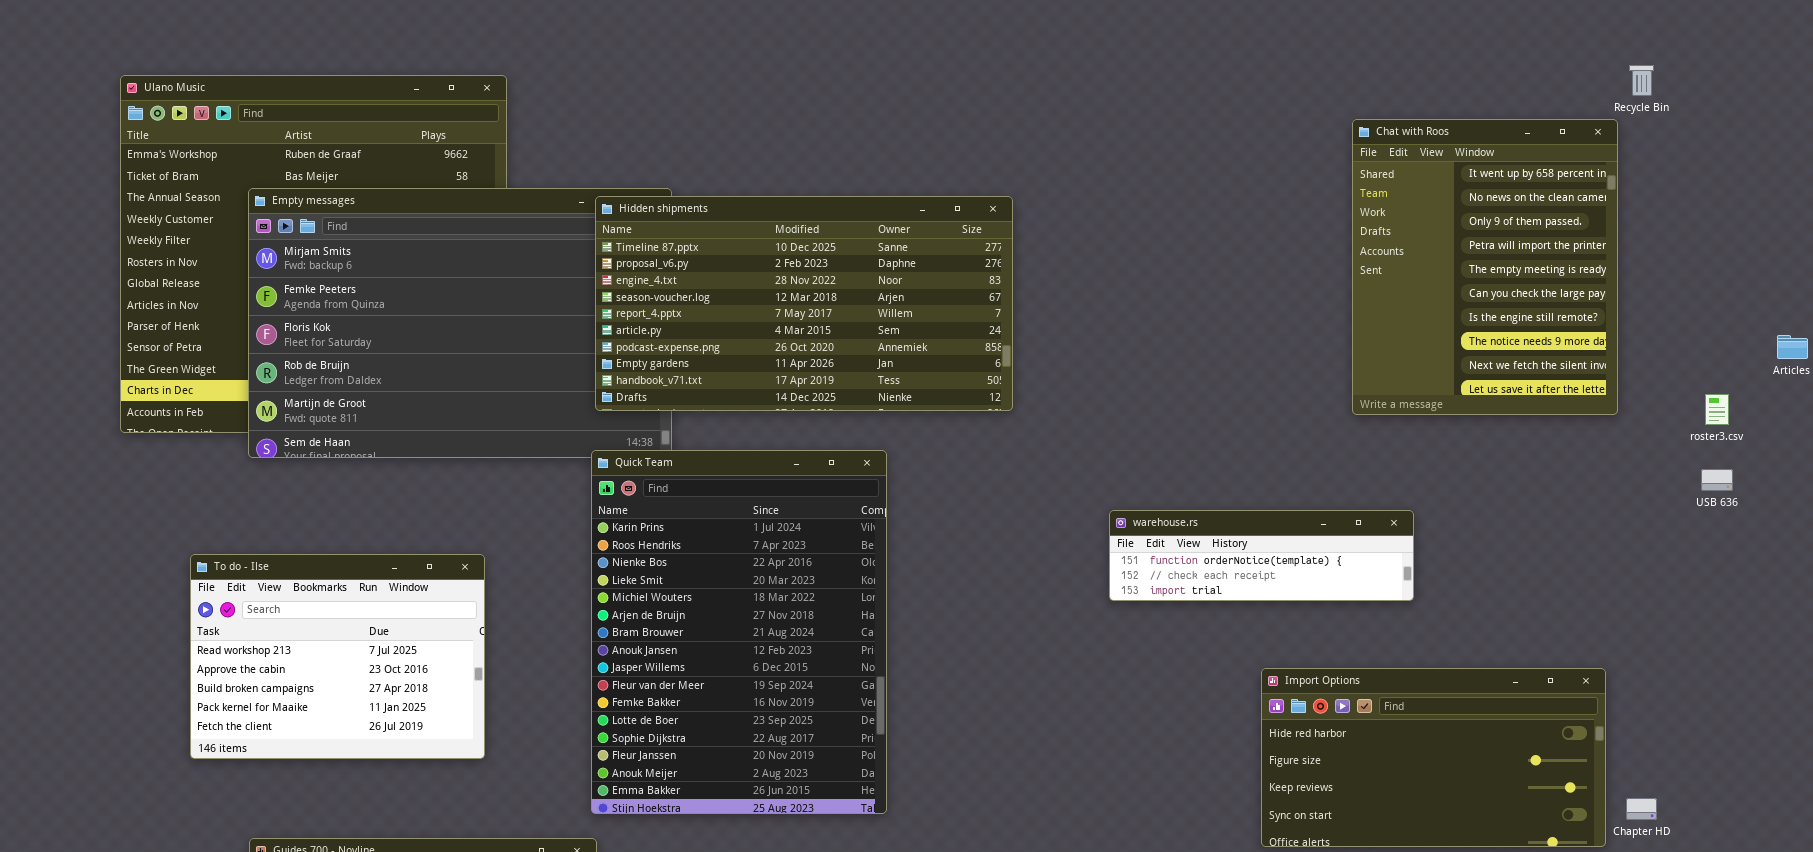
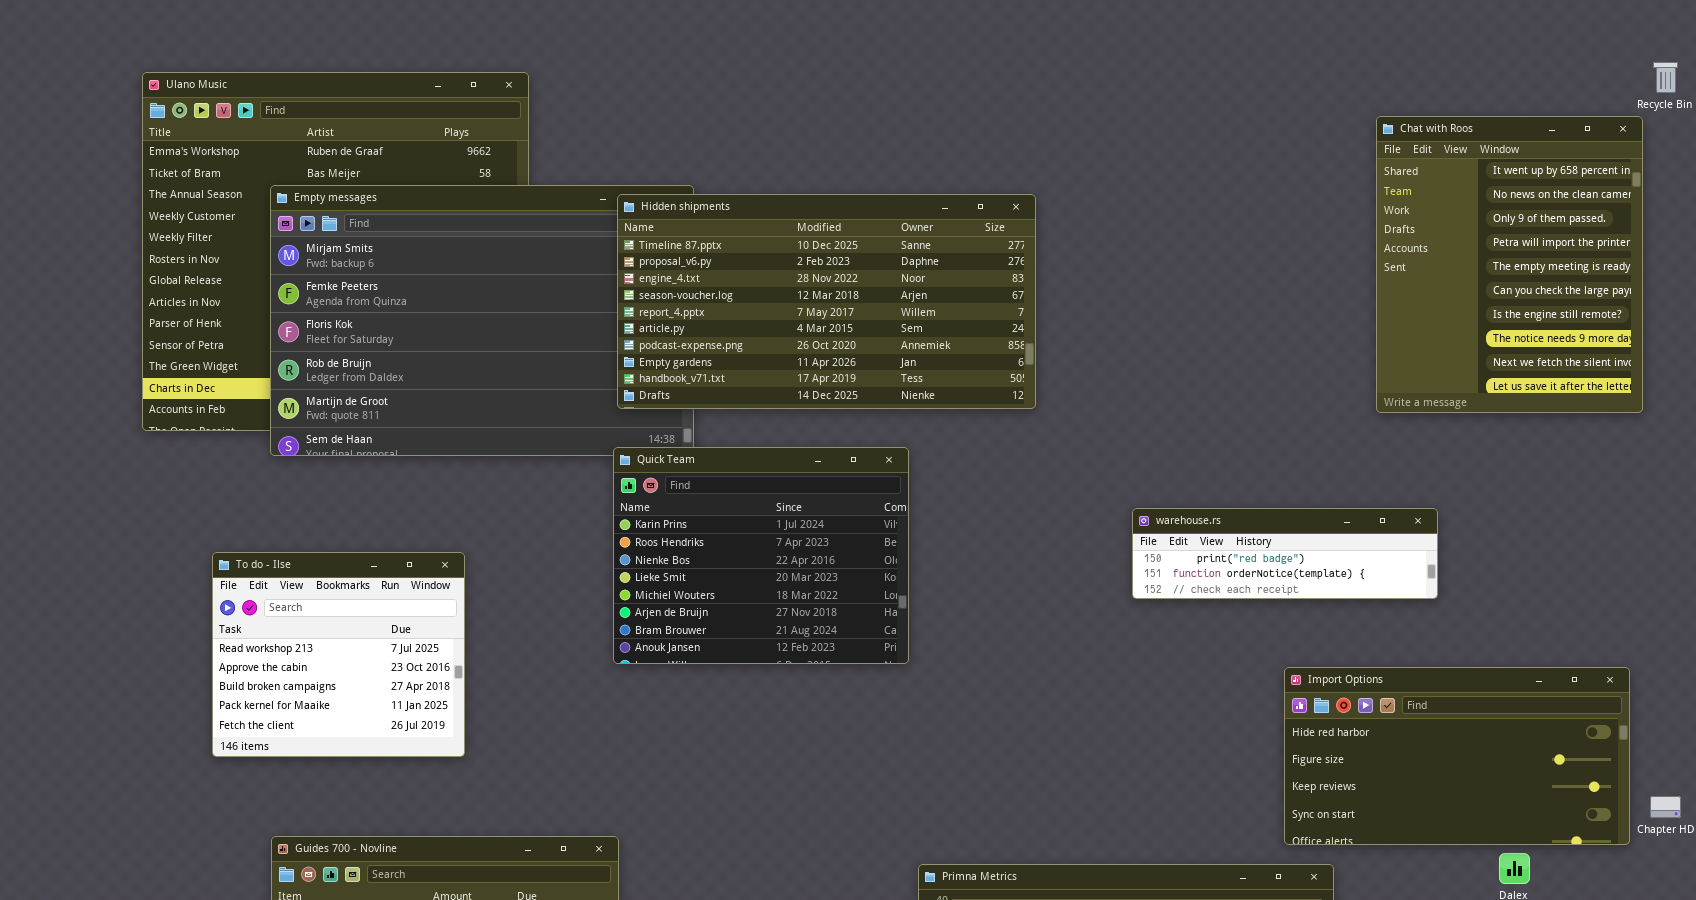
Quick Team: [591,450,887,814] -> [613,447,909,664], resized
warehouse.rs: [1109,510,1414,601] -> [1132,508,1438,599], scrolled up 1 row
To do - Ilse: [190,554,485,759] -> [212,552,465,757], resized

